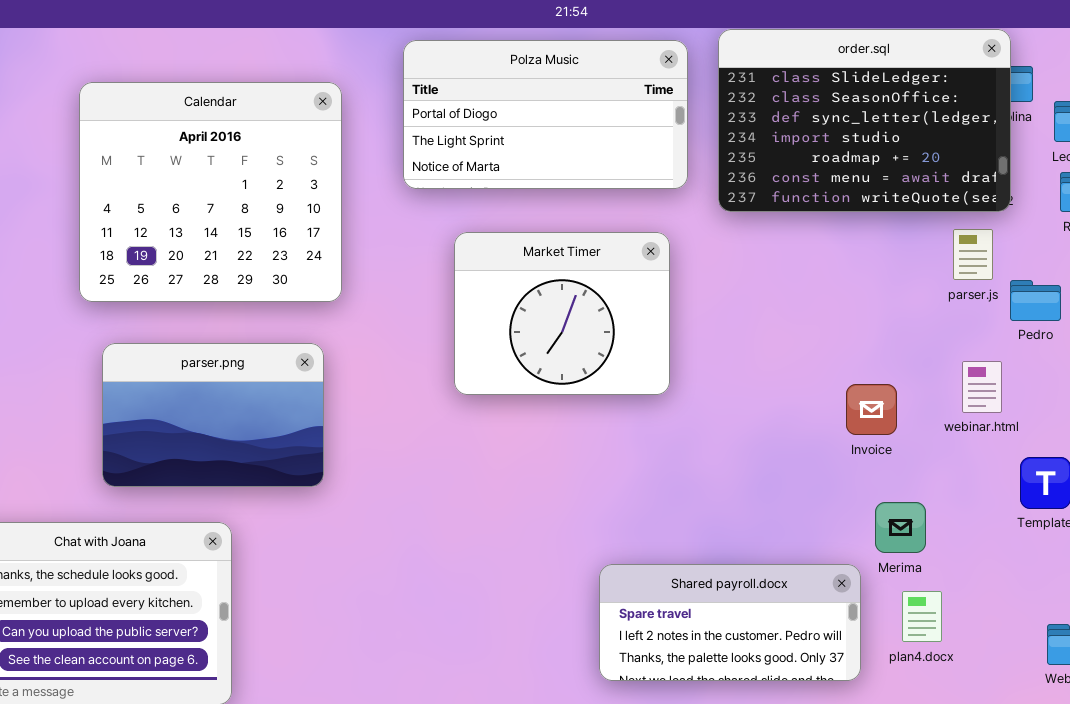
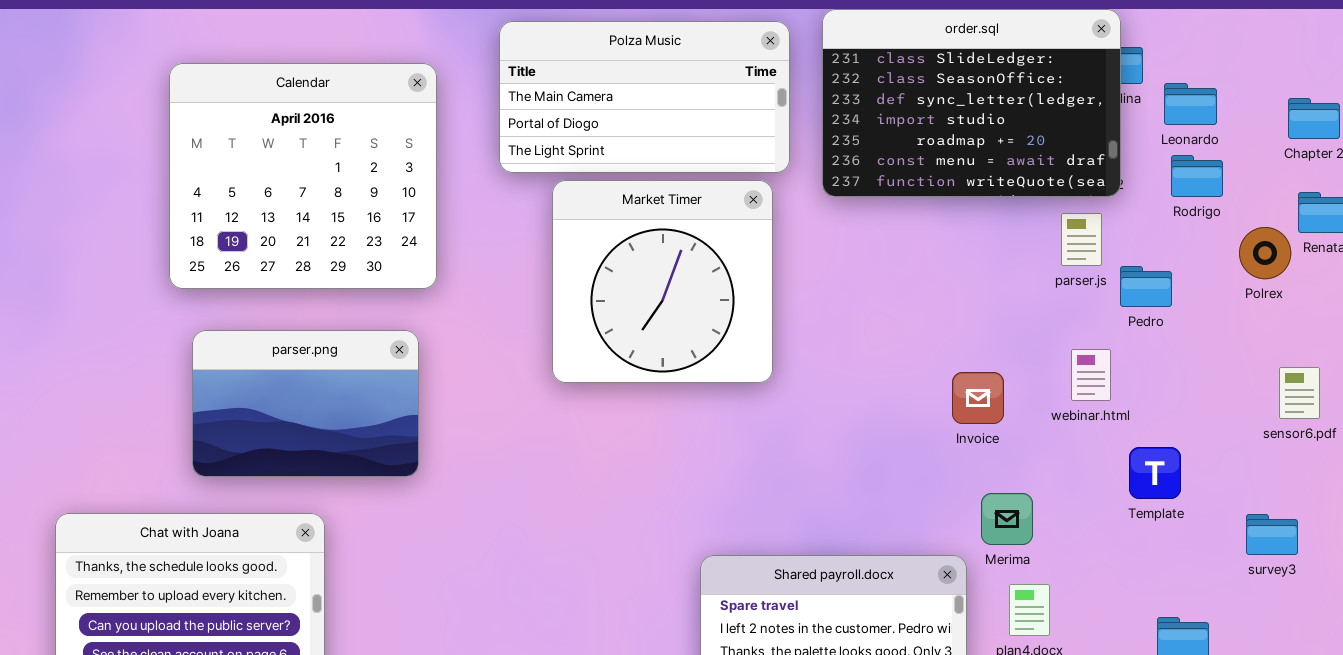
Polza Music: [403,40,688,189] -> [499,21,790,173], scrolled up 1 row
Market Timer: [454,232,670,395] -> [552,180,773,383], resized

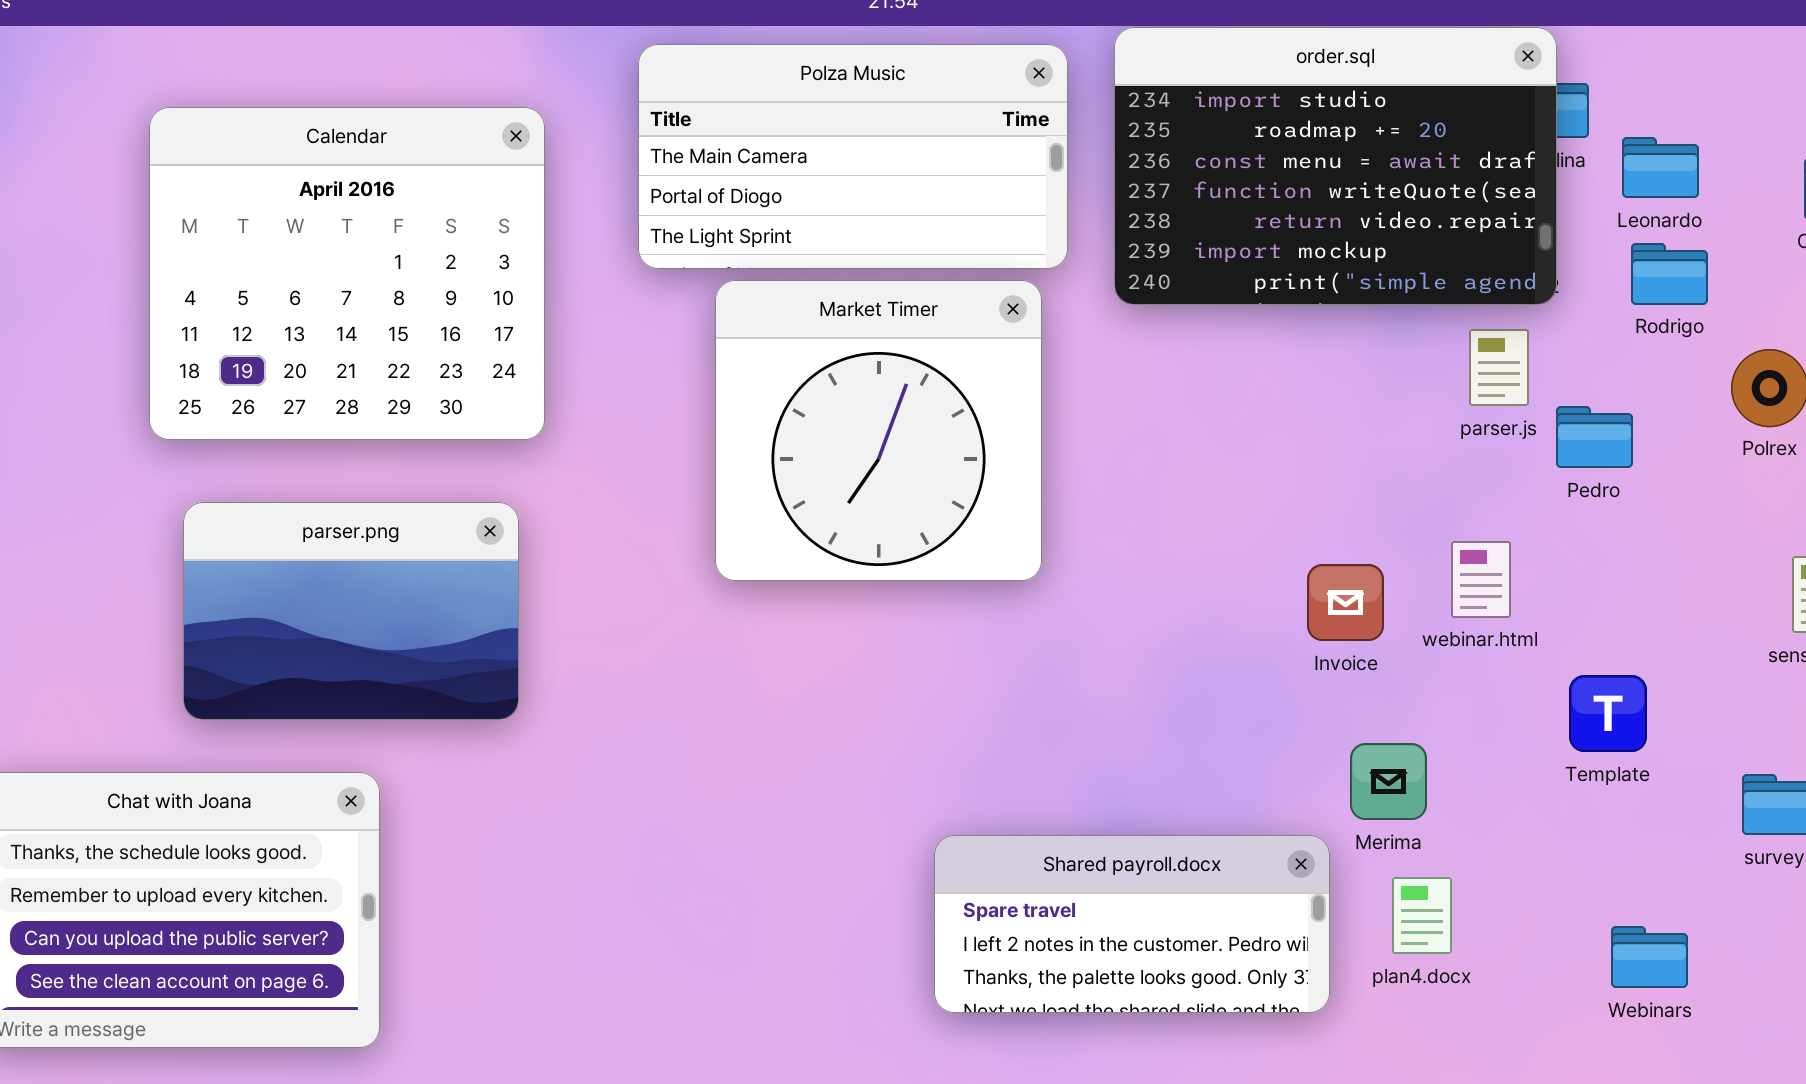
order.sql: [822,9,1121,197] -> [1114,27,1557,305], scrolled down 3 rows
webinar.html: [1071,349,1111,401] -> [1451,541,1511,618], moved

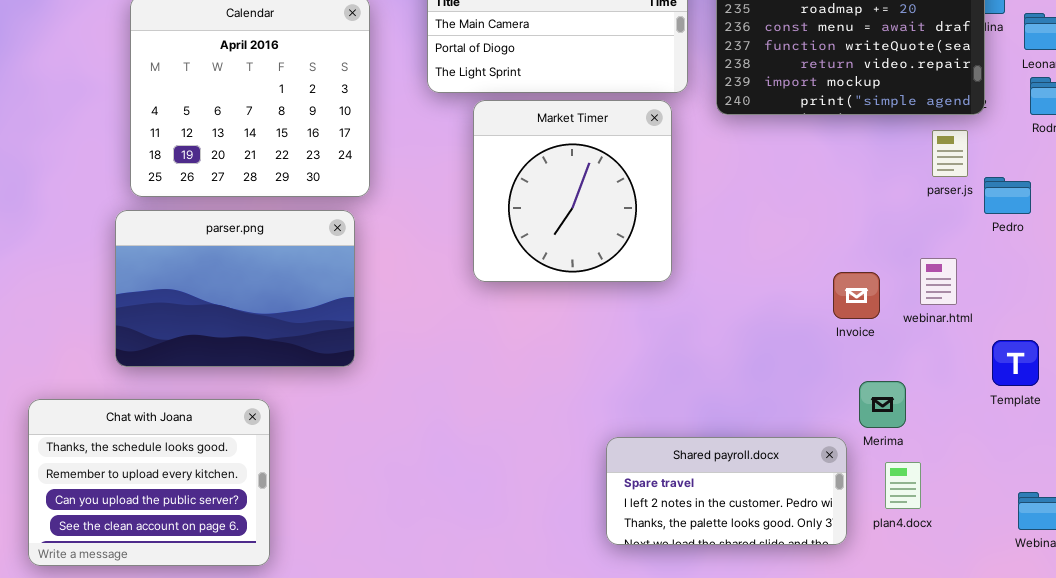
parser.png: [183,502,519,720] -> [115,210,355,367], resized

